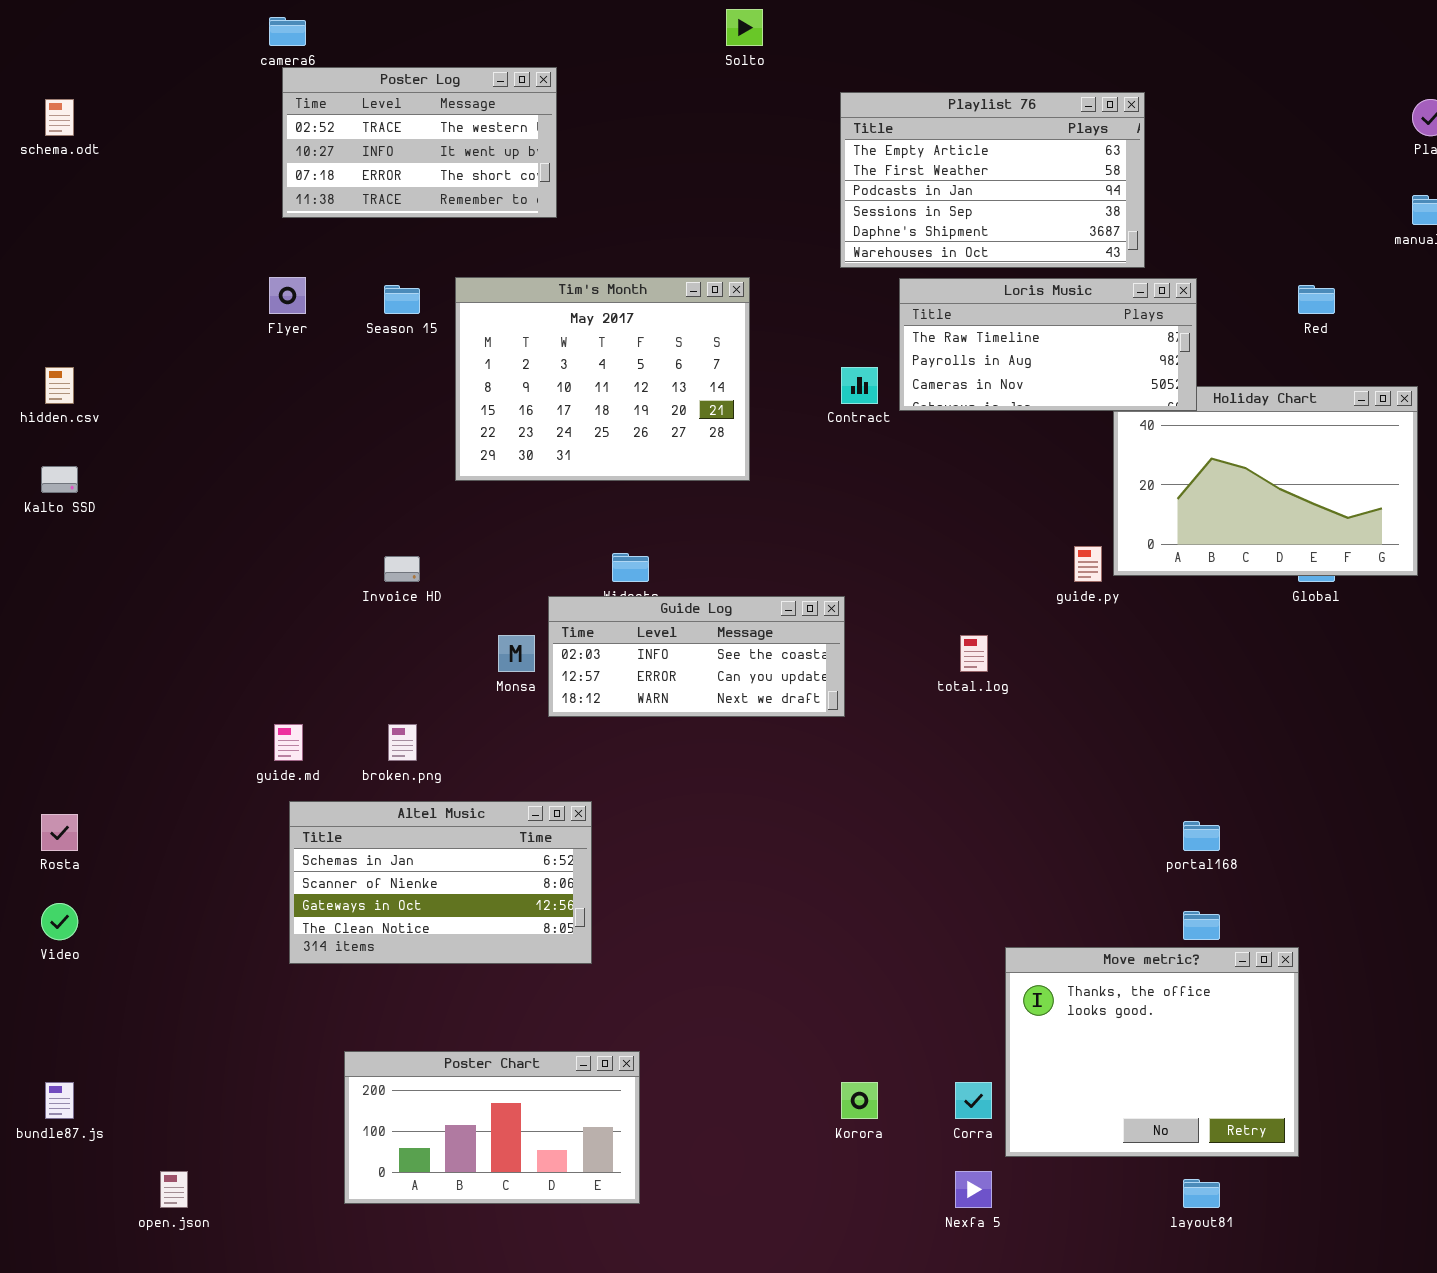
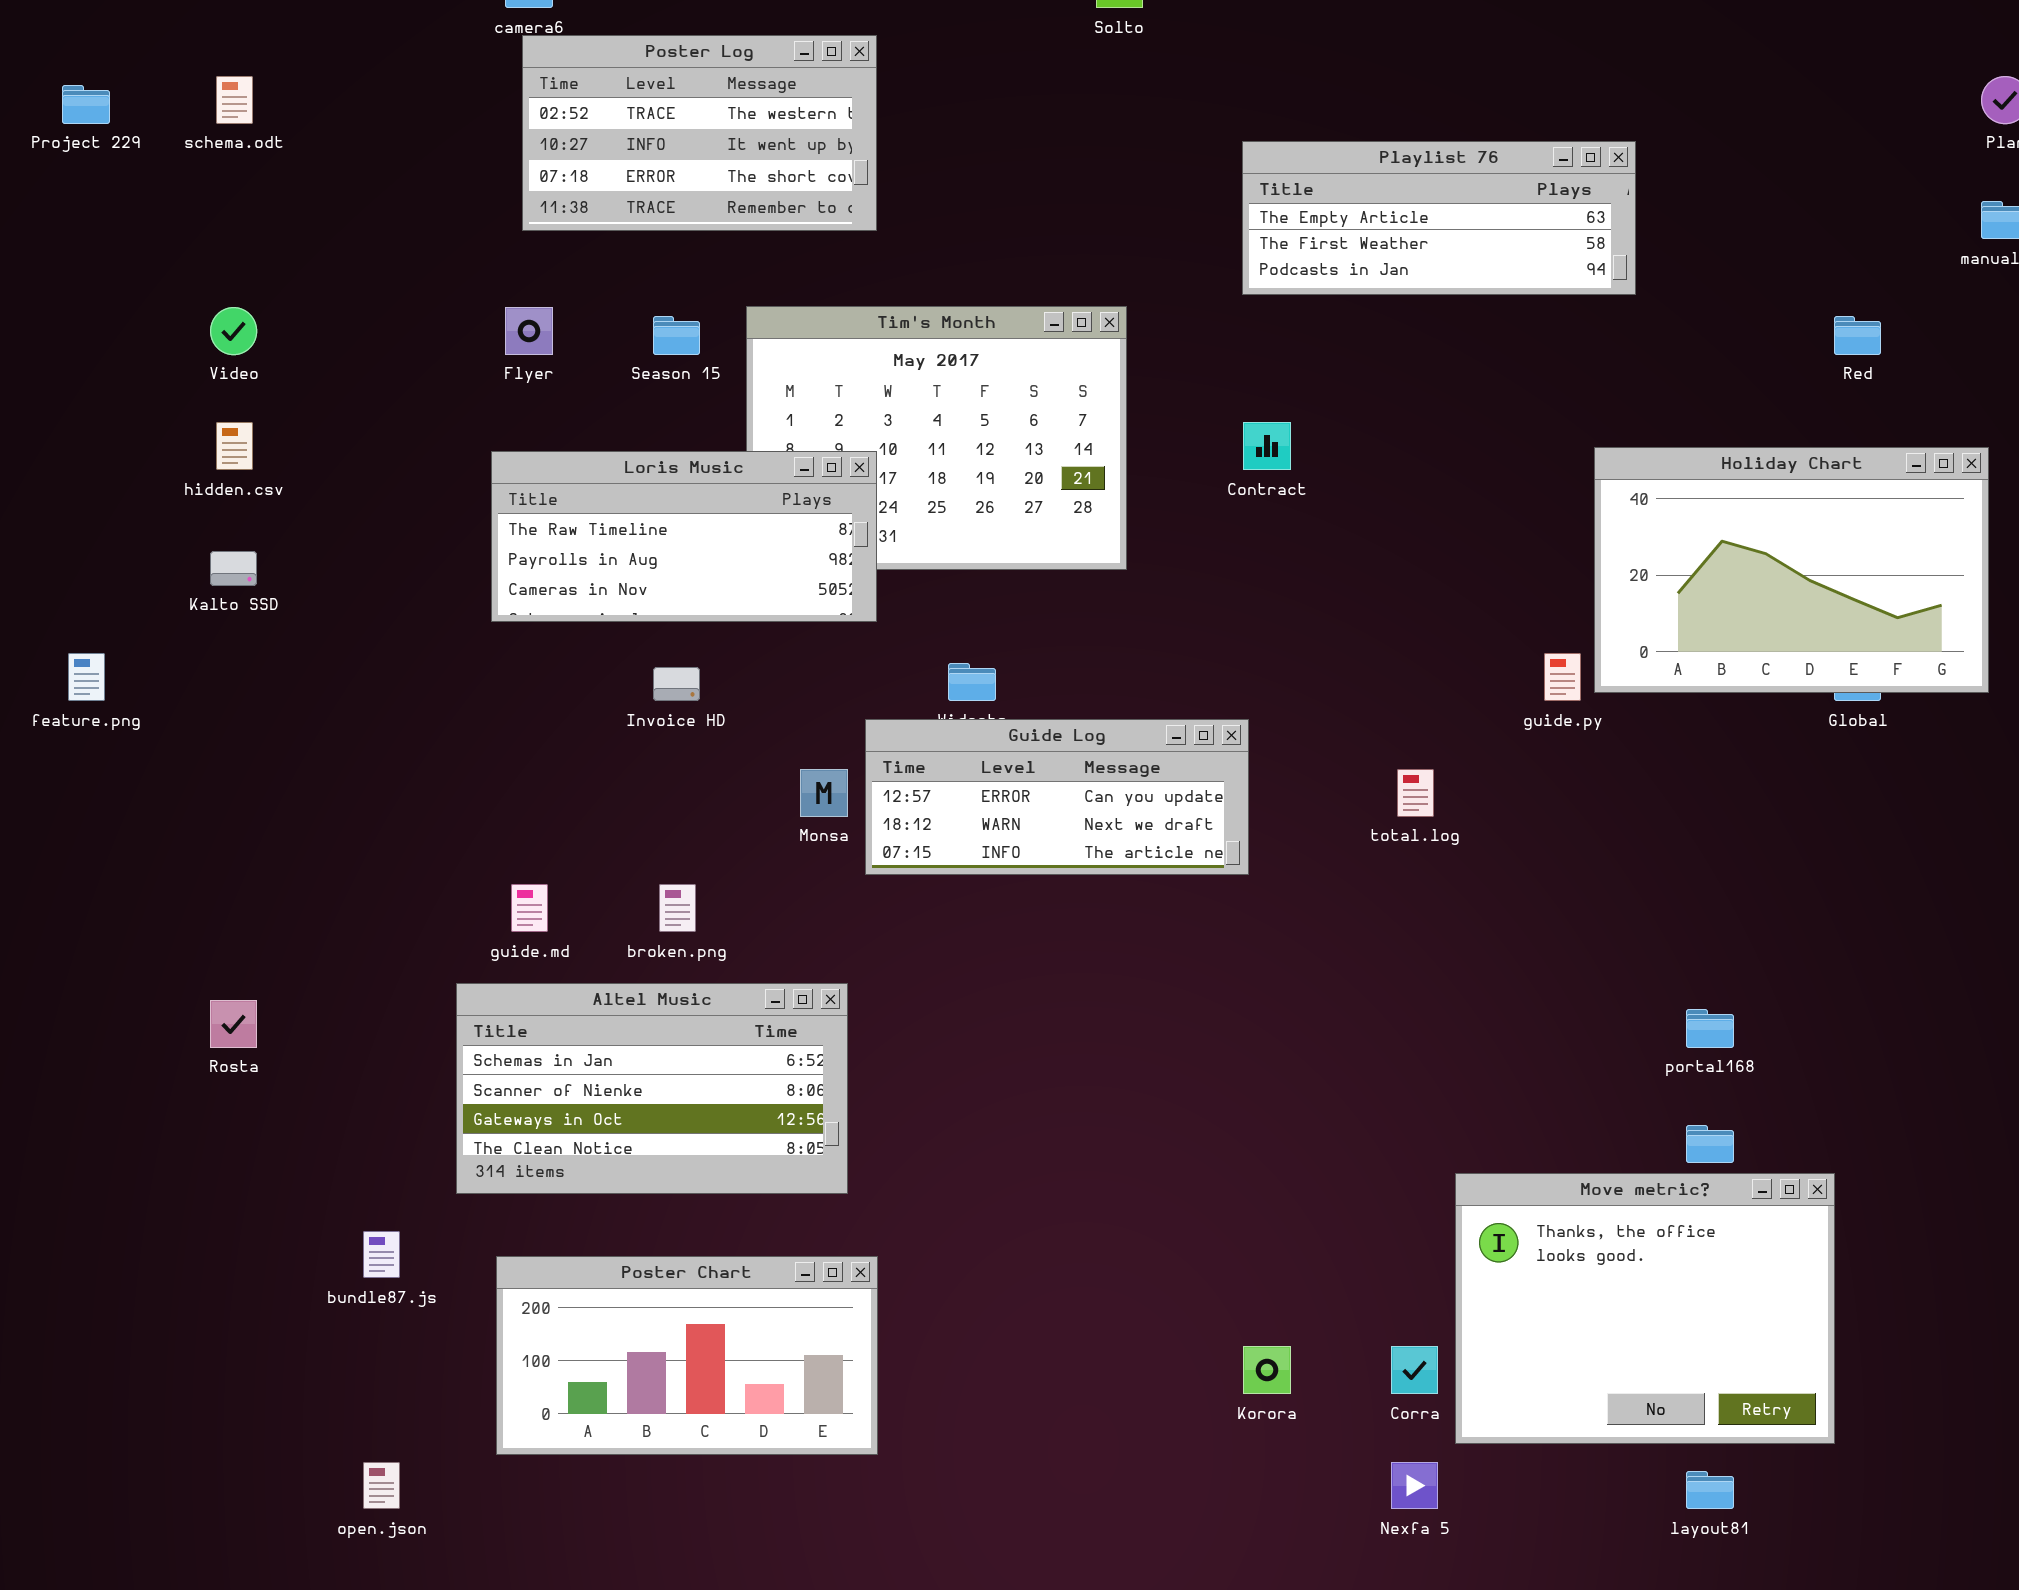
Playlist 76: [840,92,1145,268] -> [1242,141,1636,295], resized
Loris Music: [899,278,1197,411] -> [491,451,877,622], moved
Guide Log: [548,596,845,717] -> [865,719,1249,875], scrolled down 1 row
Altel Music: [289,801,592,964] -> [456,983,848,1194], moved
Video: [41,903,78,940] -> [210,307,257,355], moved
Poster Chart: [344,1051,640,1204] -> [496,1256,878,1455], moved
bundle87.js: [45,1082,74,1119] -> [363,1231,400,1278], moved

